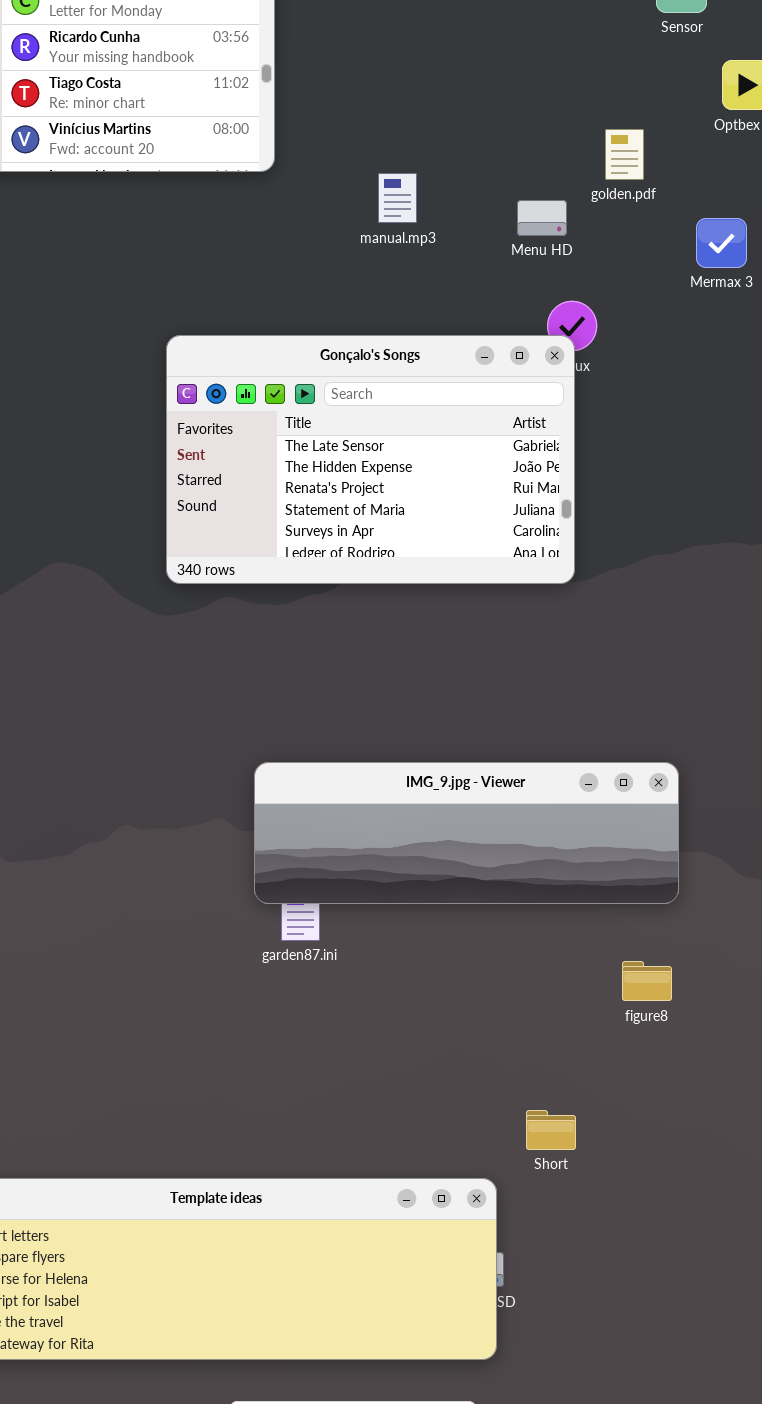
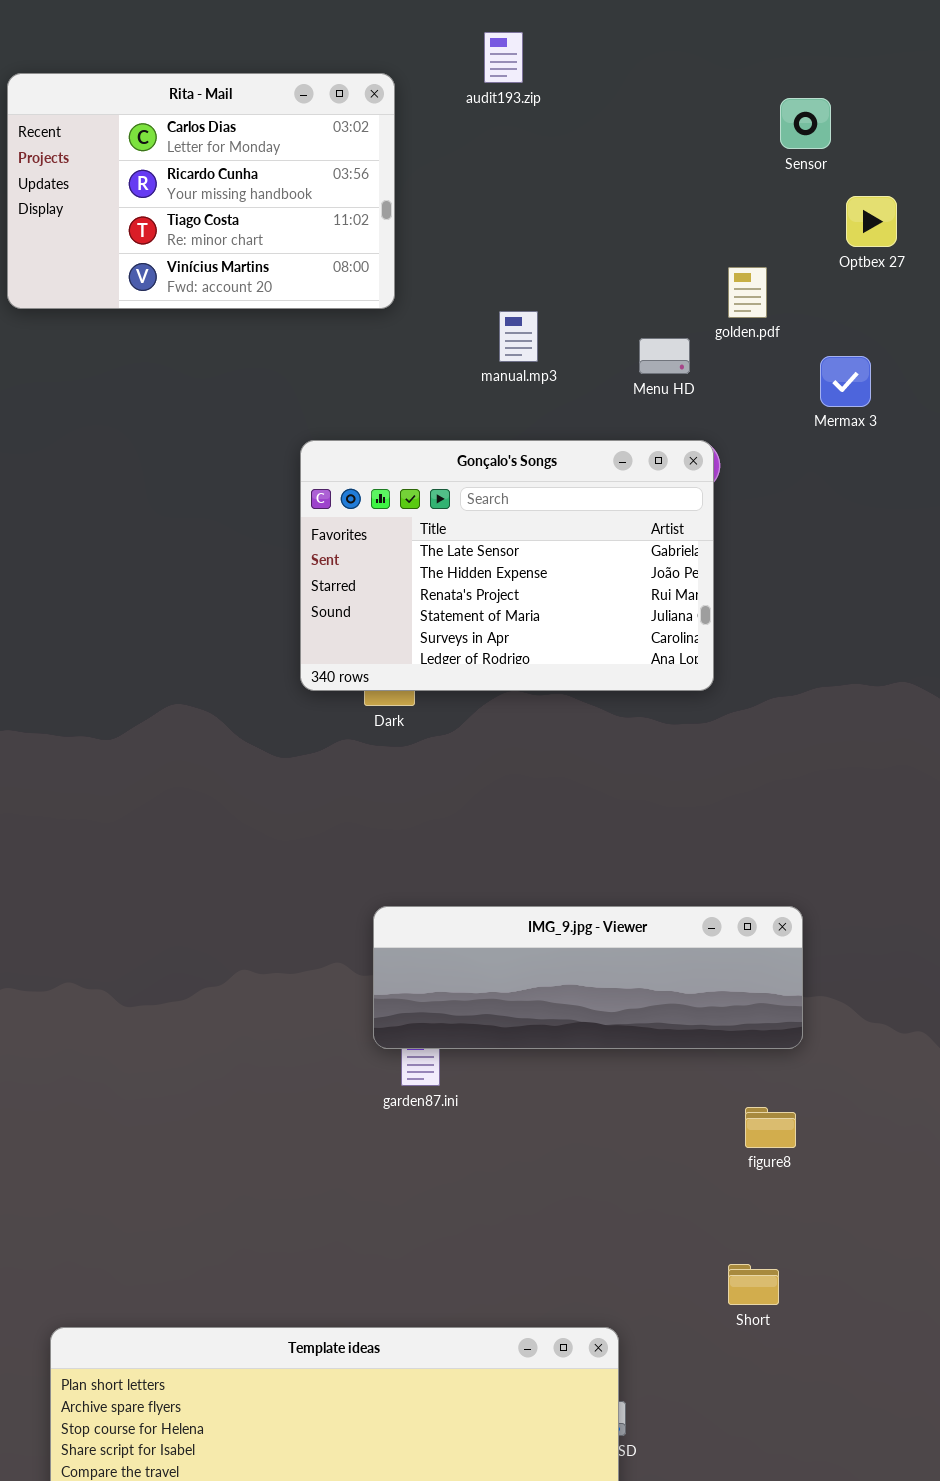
Gonçalo's Songs: [166,335,575,584] -> [300,440,714,691], moved
Short: [526,1110,576,1150] -> [728,1264,779,1305], moved

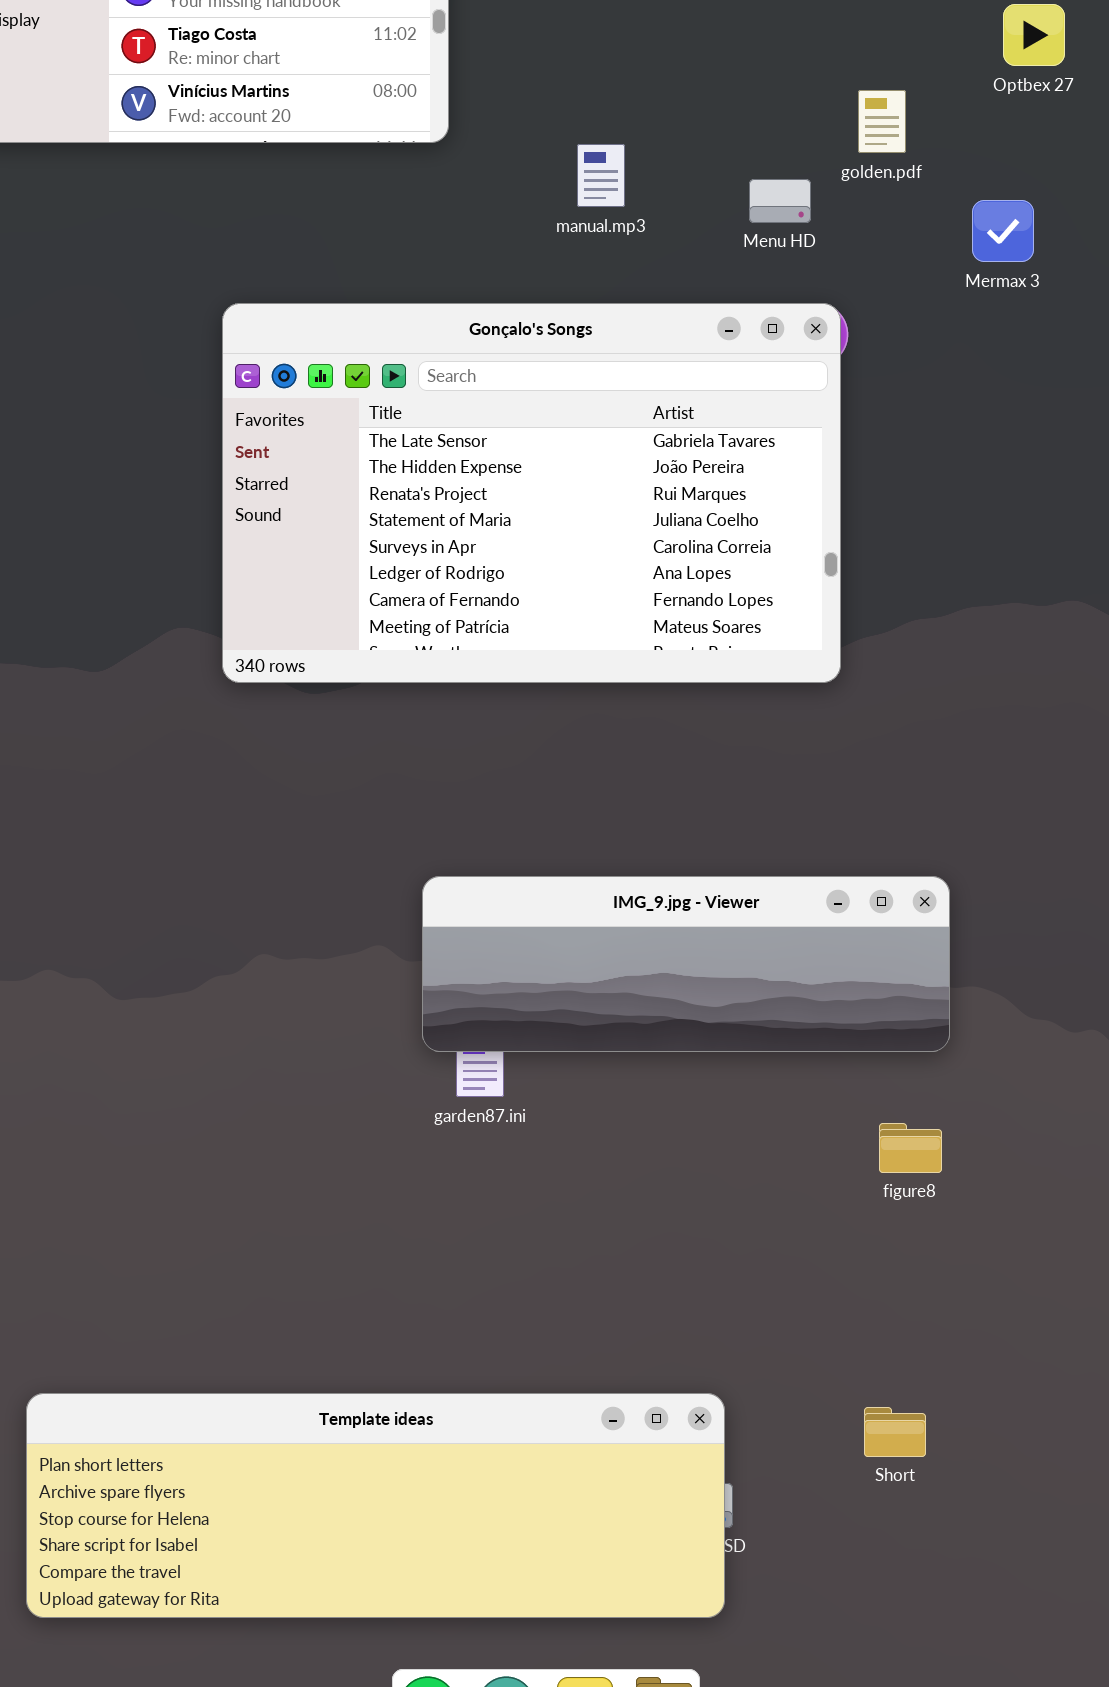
Gonçalo's Songs: [300,440,714,691] -> [222,303,841,683], resized
Short: [728,1264,779,1305] -> [864,1407,926,1457], moved

